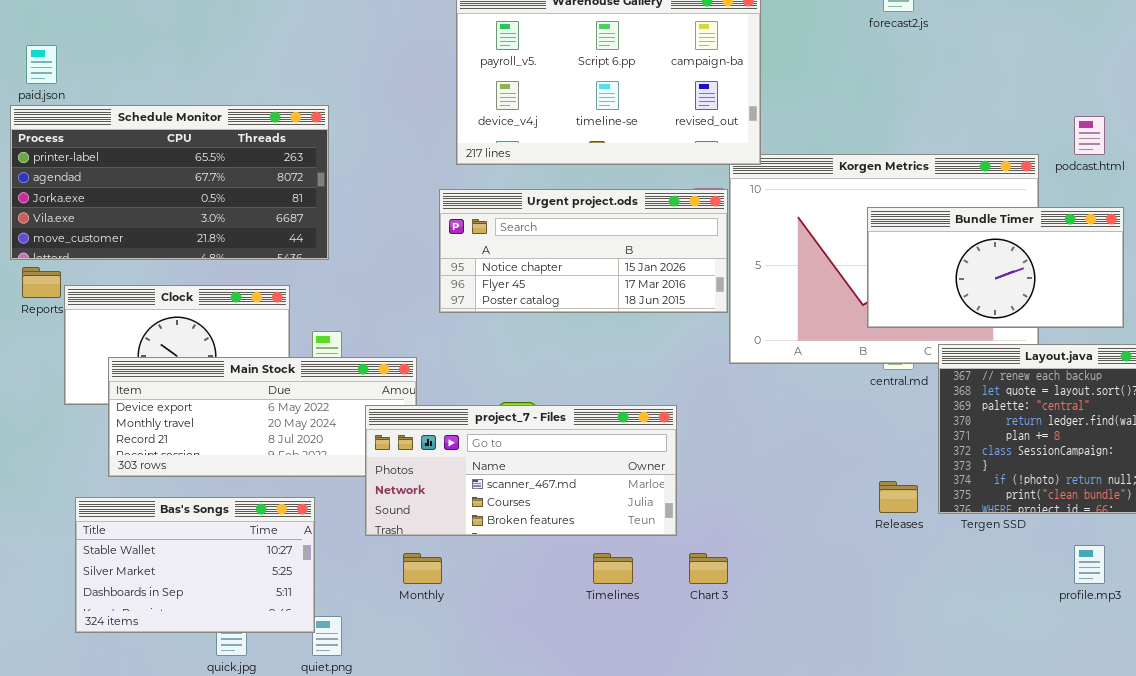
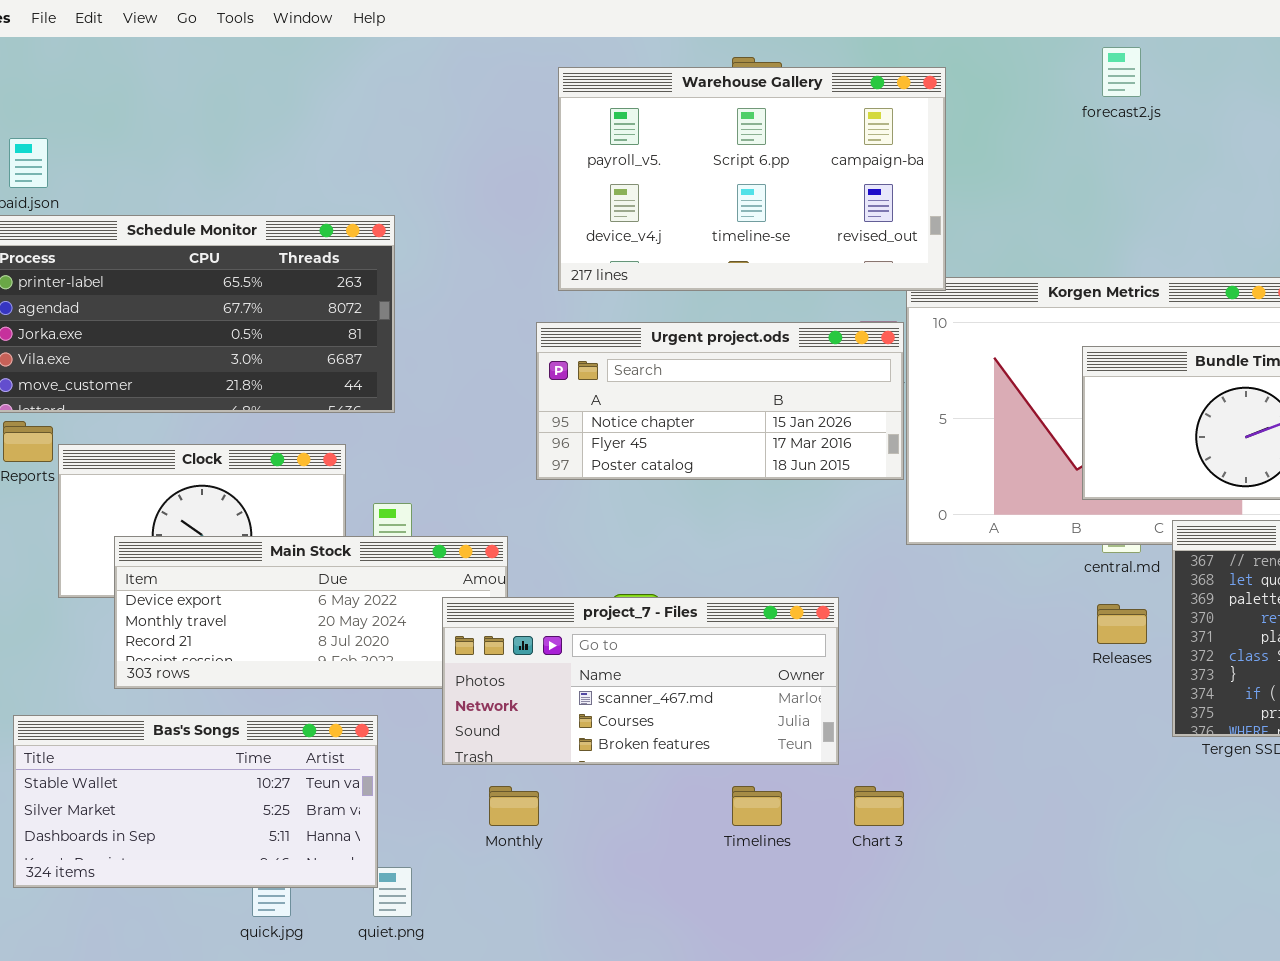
Releases: [879,481,918,513] -> [1097,604,1147,644], moved
Bas's Songs: [75,497,315,633] -> [13,715,378,888], resized

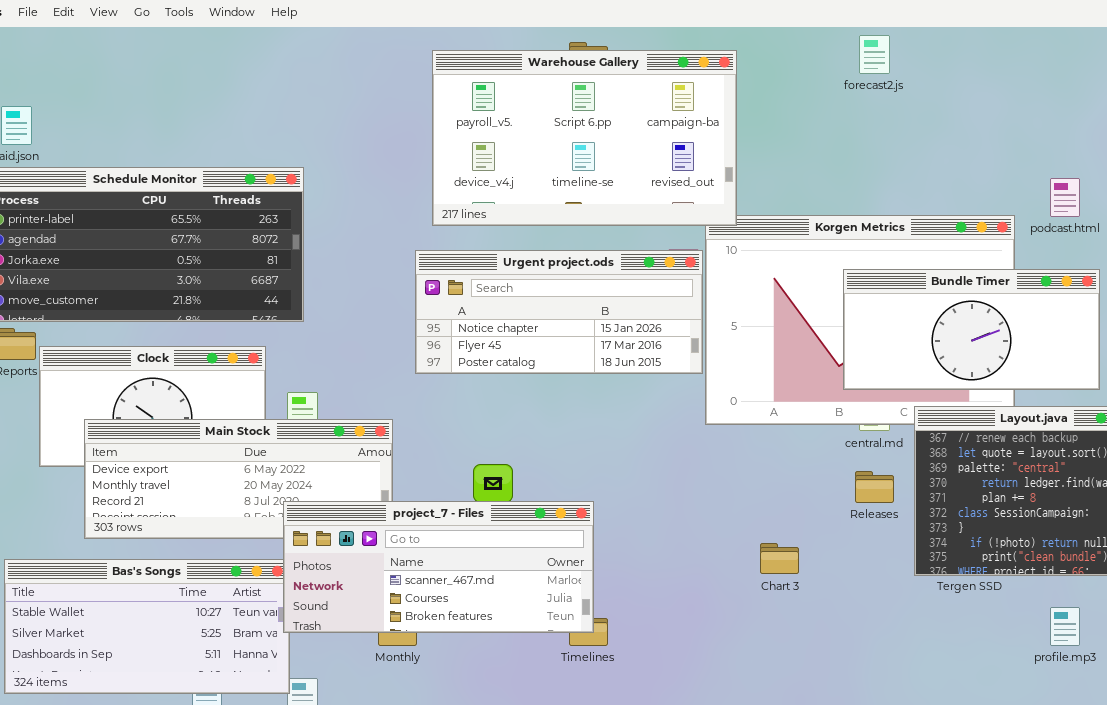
project_7 - Files: [442,597,839,765] -> [283,501,594,633], moved
Chart 3: [854,786,904,826] -> [760,543,799,574], moved

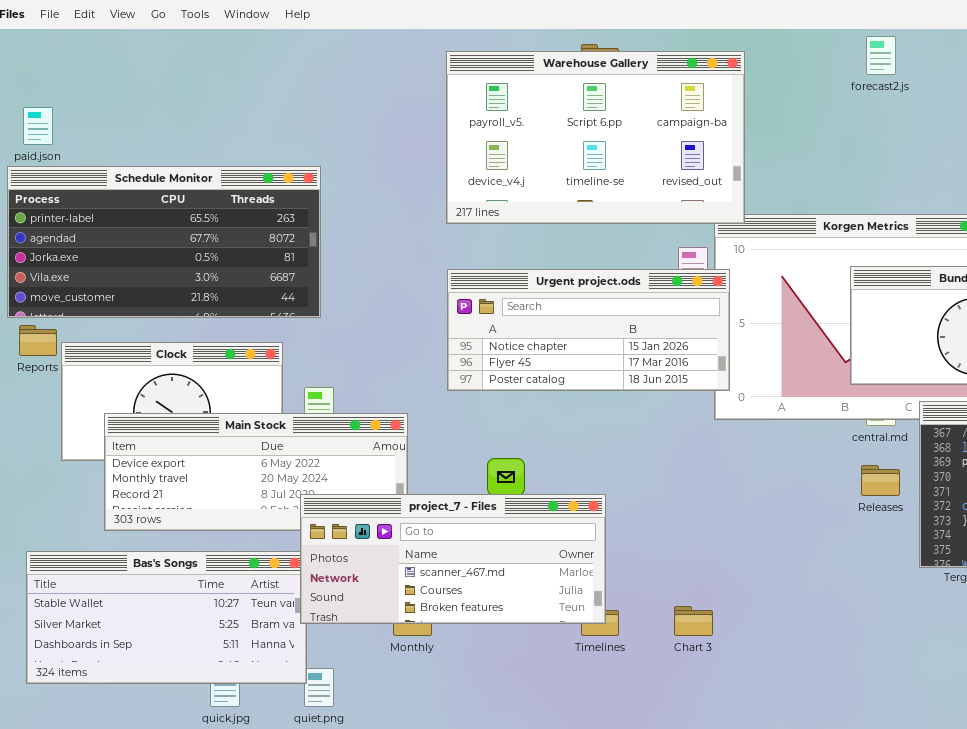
Urgent project.ods: [415,250,703,374] -> [447,269,730,391], moved
Chart 3: [760,543,799,574] -> [674,606,713,636], moved

